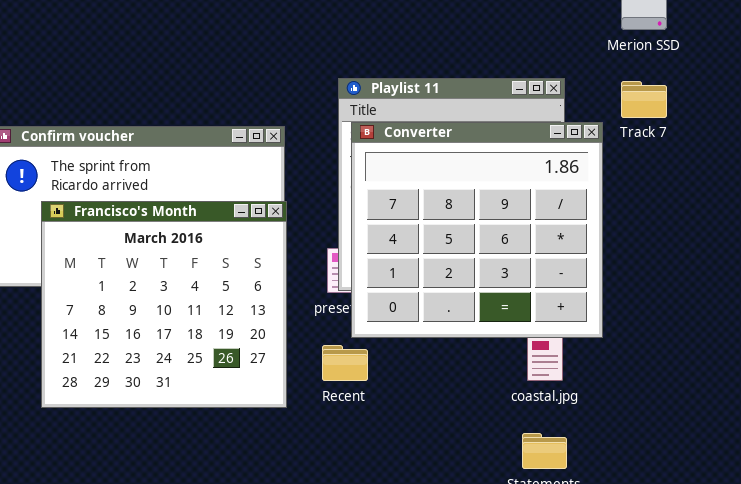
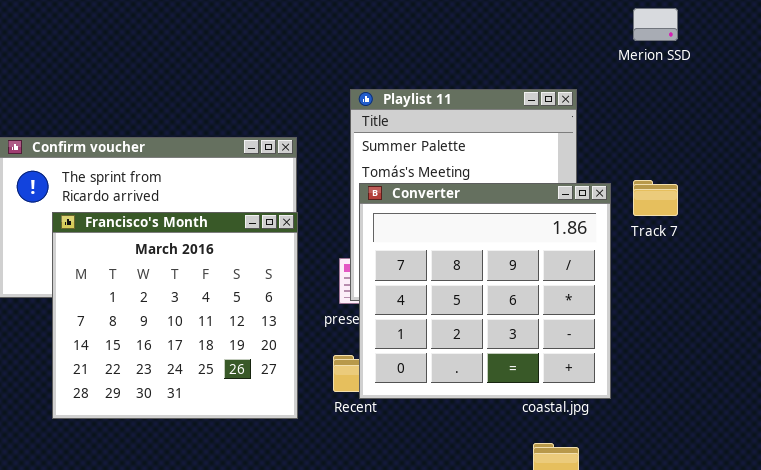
Track 7: [621,81,667,118] -> [633,180,678,216], moved
Converter: [351,122,603,338] -> [359,183,611,399], moved

